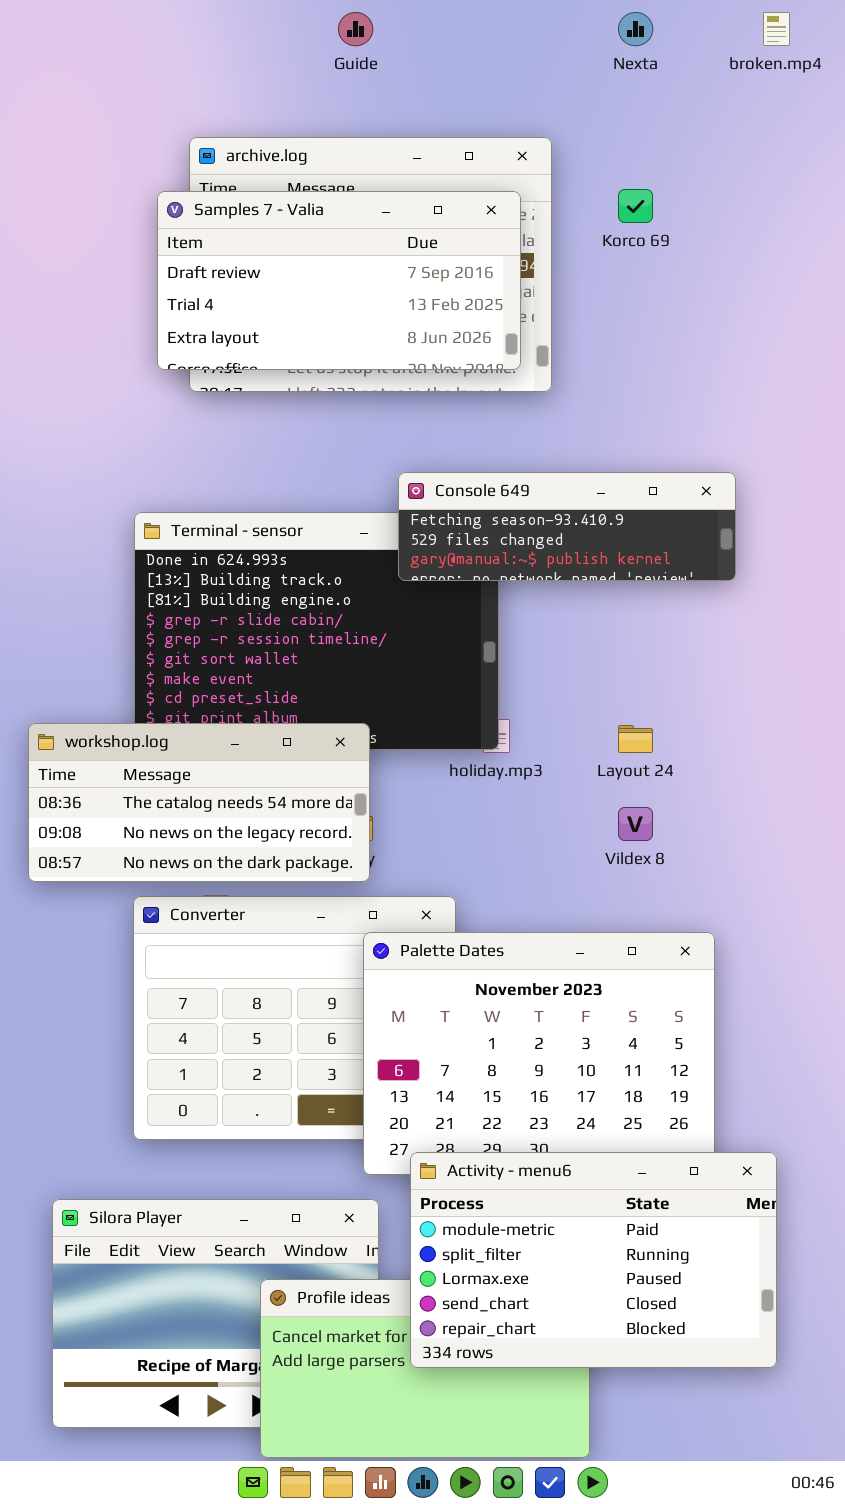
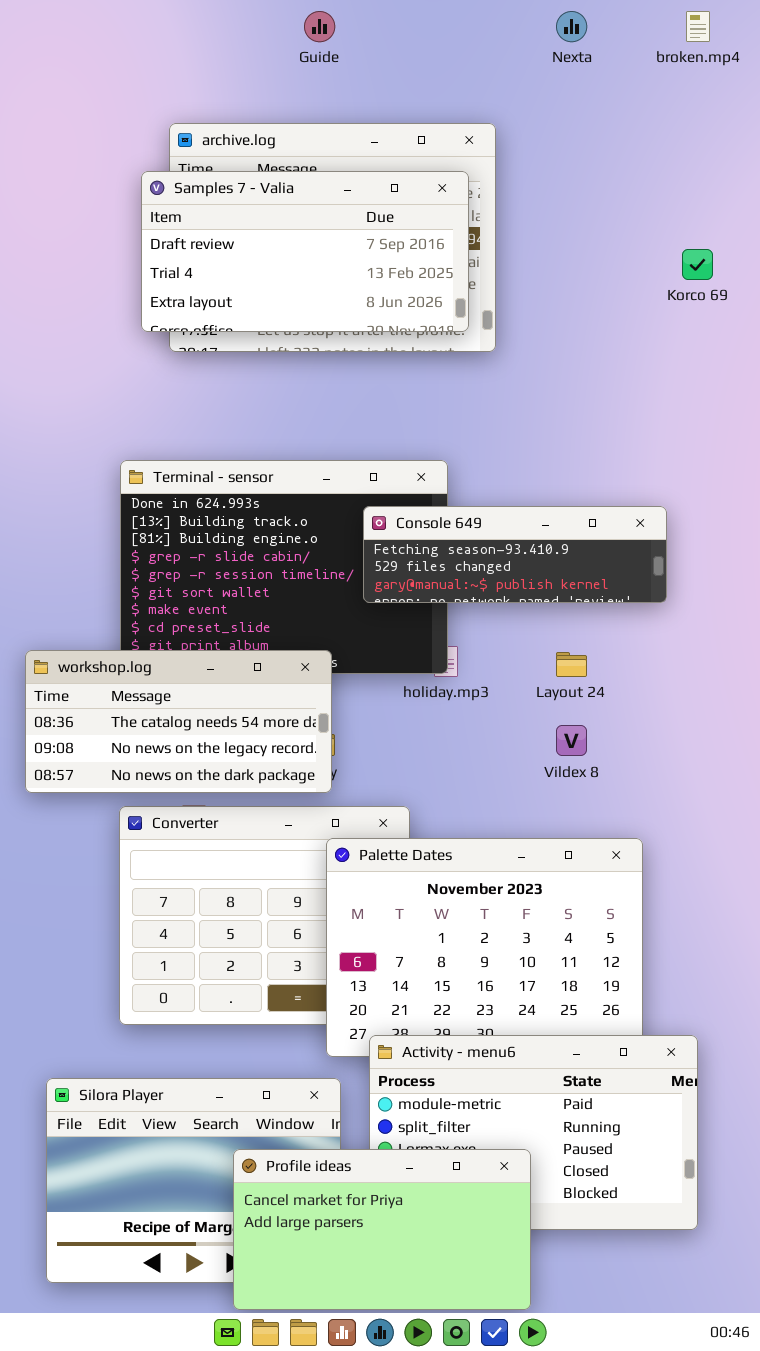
Korco 69: [618,189,653,223] -> [682,249,713,280], moved
Console 649: [398,472,736,581] -> [363,506,667,603], moved
Profile ideas: [260,1279,590,1458] -> [233,1149,531,1310], raised

